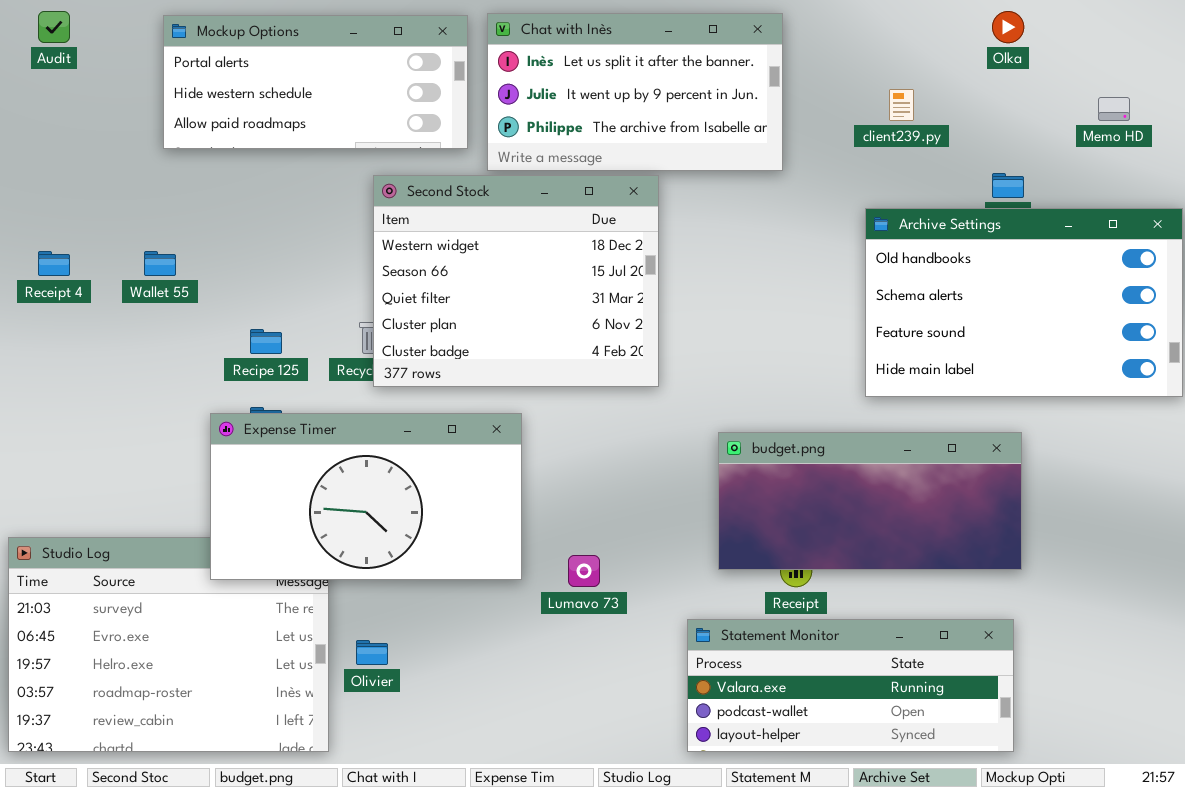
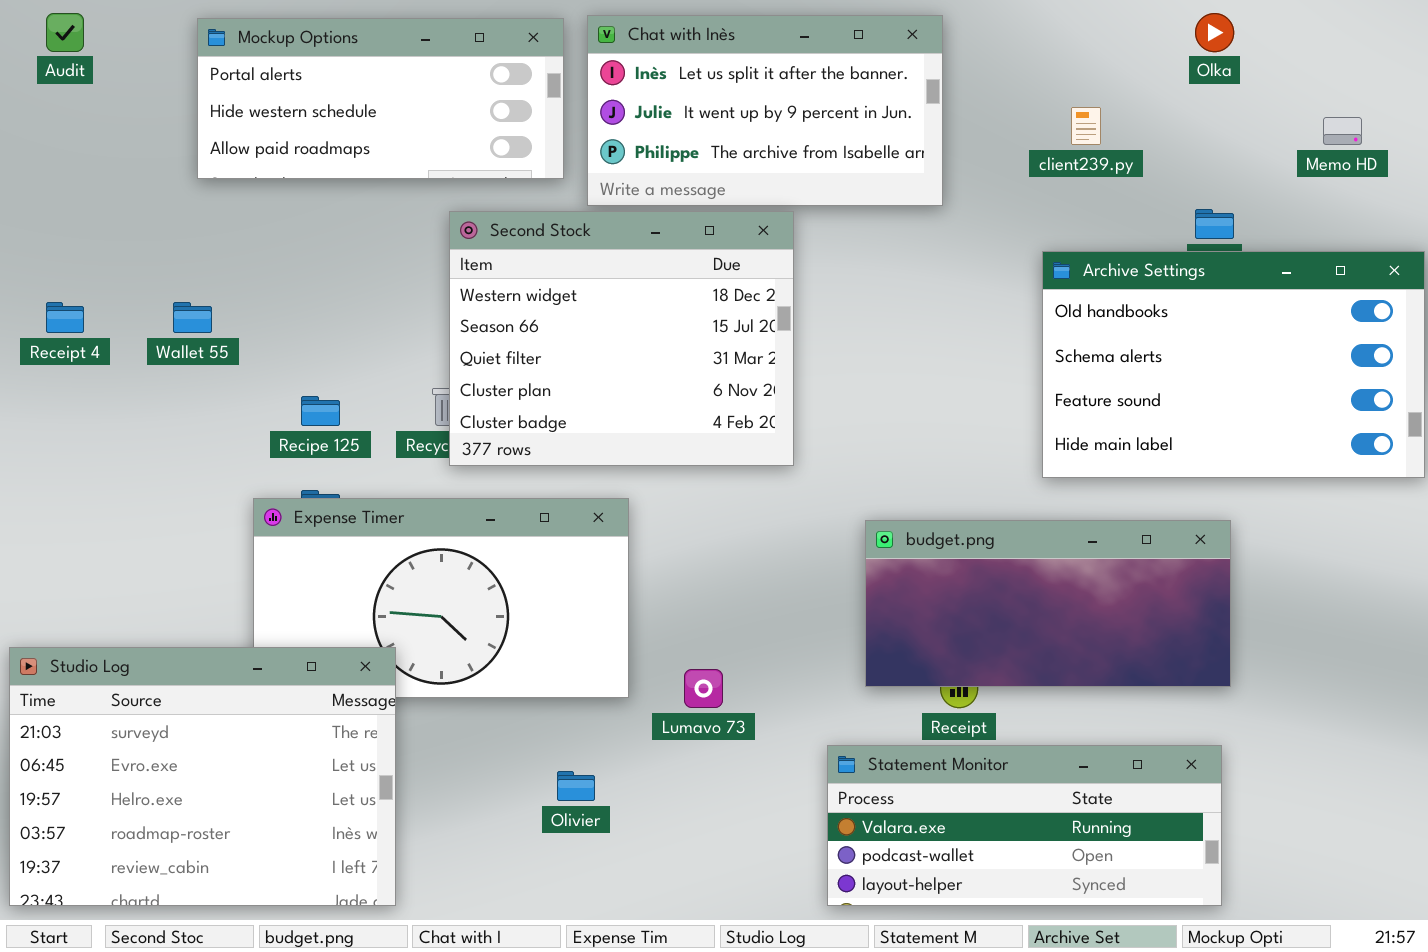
Studio Log: [8,537,329,752] -> [9,647,396,906], raised
Olivier: [356,640,388,665] -> [557,771,595,801], moved

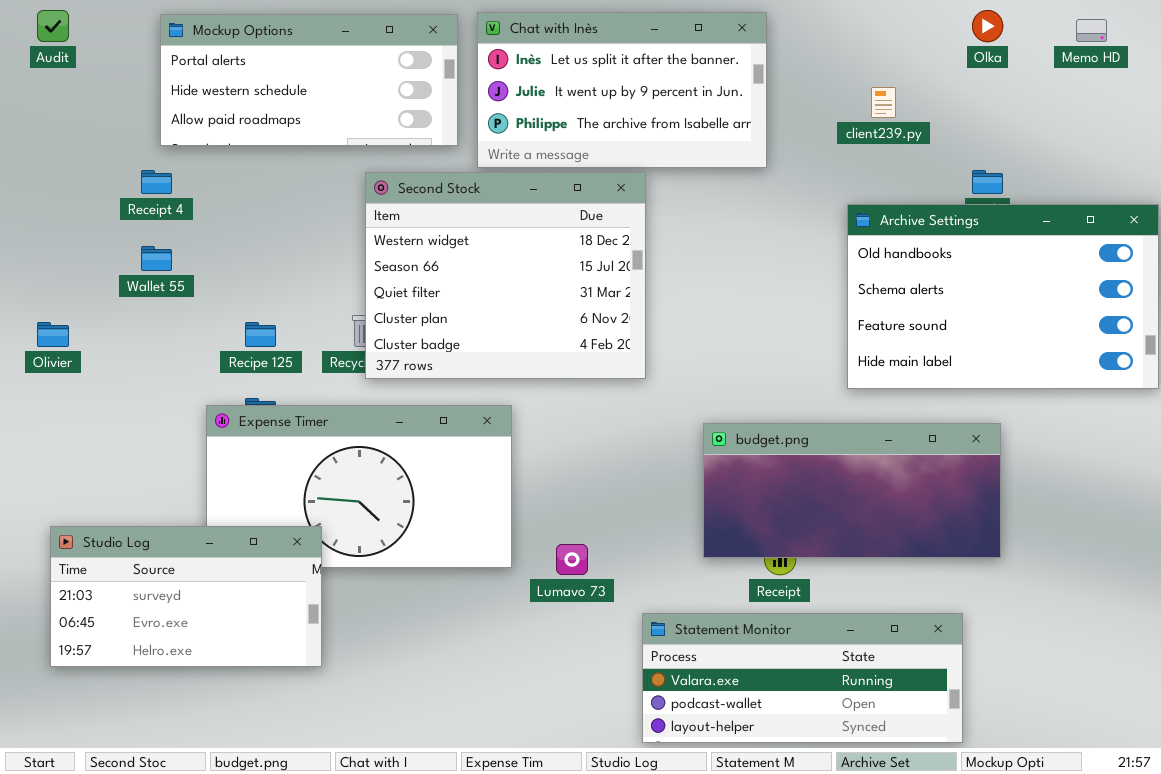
Memo HD: [1323,117,1362,145] -> [1076,19,1107,42], moved
Receipt 4: [46,302,84,333] -> [141,170,172,194], moved
Studio Log: [9,647,396,906] -> [50,526,322,667], resized
Statement Monitor: [827,745,1222,906] -> [642,613,963,743], moved
Olivier: [557,771,595,801] -> [37,322,69,347], moved

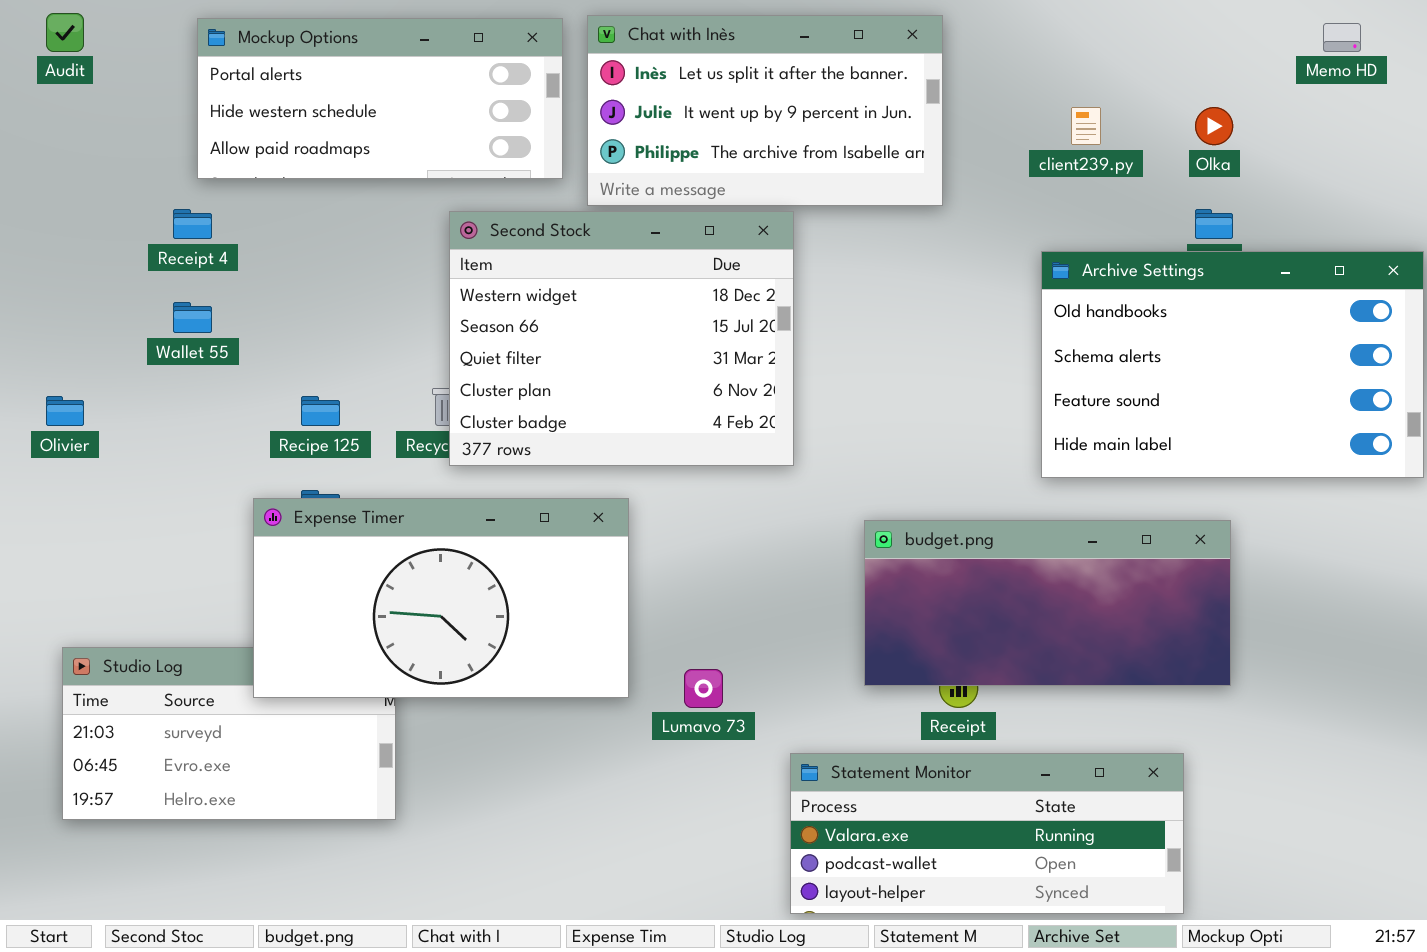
Olka: [972,10,1003,42] -> [1195,107,1233,145], moved
Expense Timer: [206,405,512,568] -> [253,498,629,698], raised

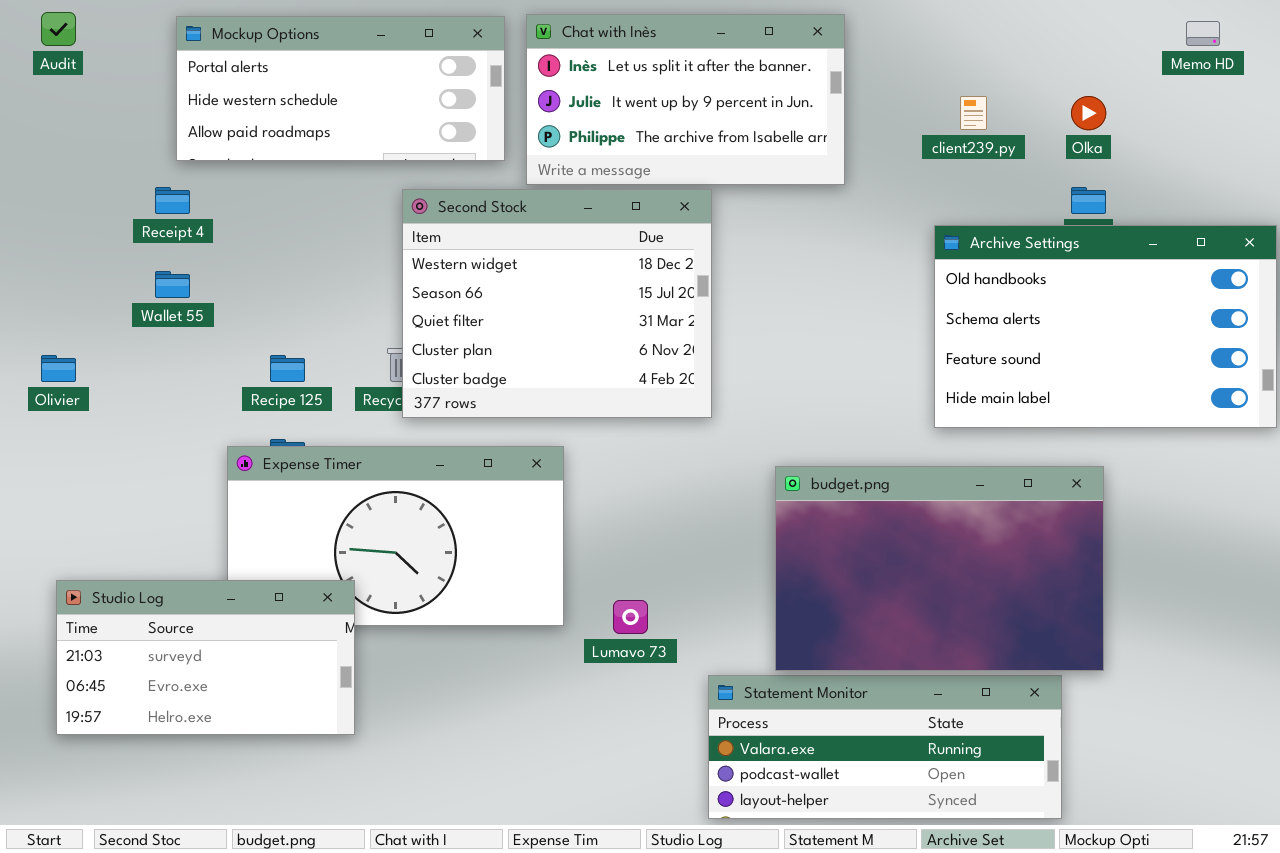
budget.png: [864,520,1231,686] -> [775,466,1104,671], resized
Studio Log: [62,647,396,820] -> [56,580,355,735], raised

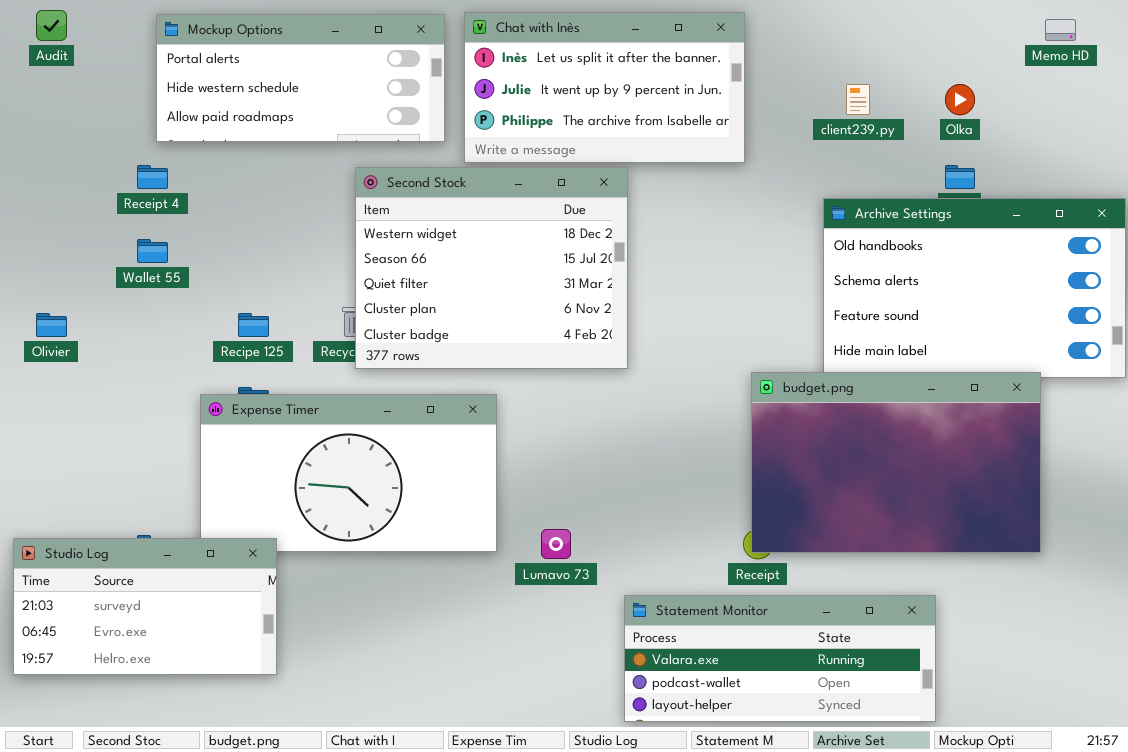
budget.png: [775,466,1104,671] -> [751,372,1041,553], moved
Studio Log: [56,580,355,735] -> [13,538,277,675], moved

